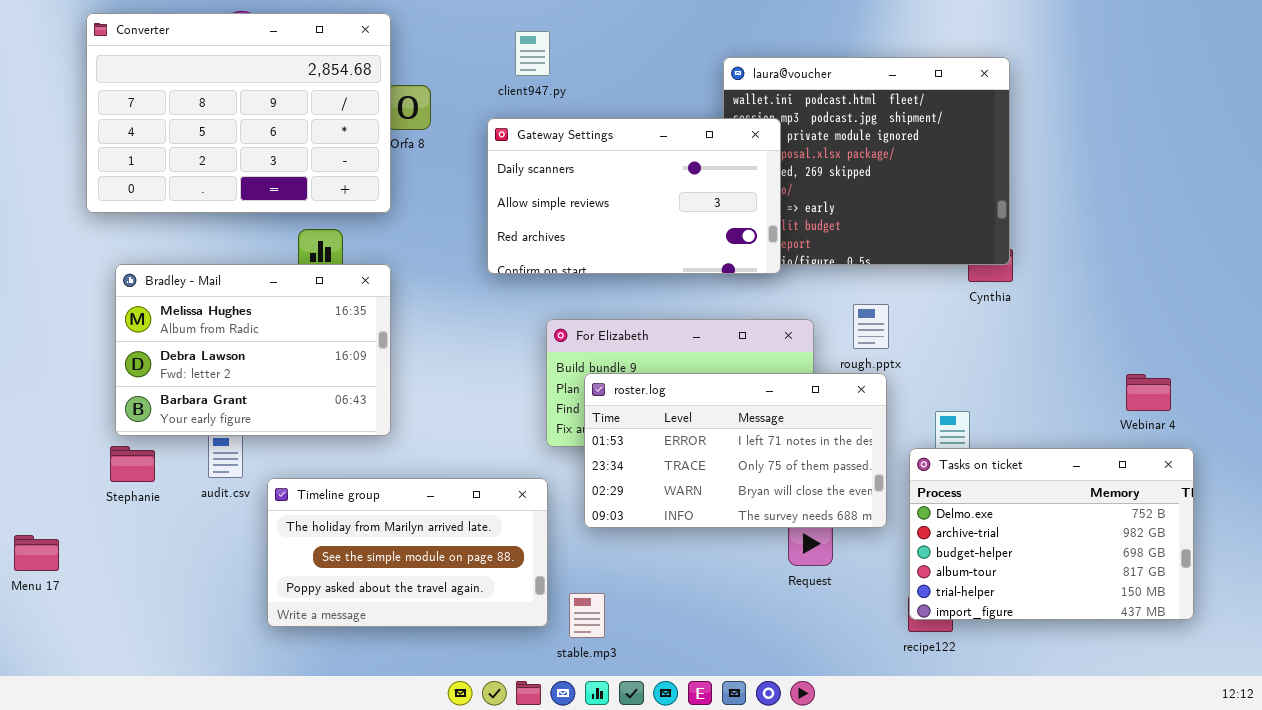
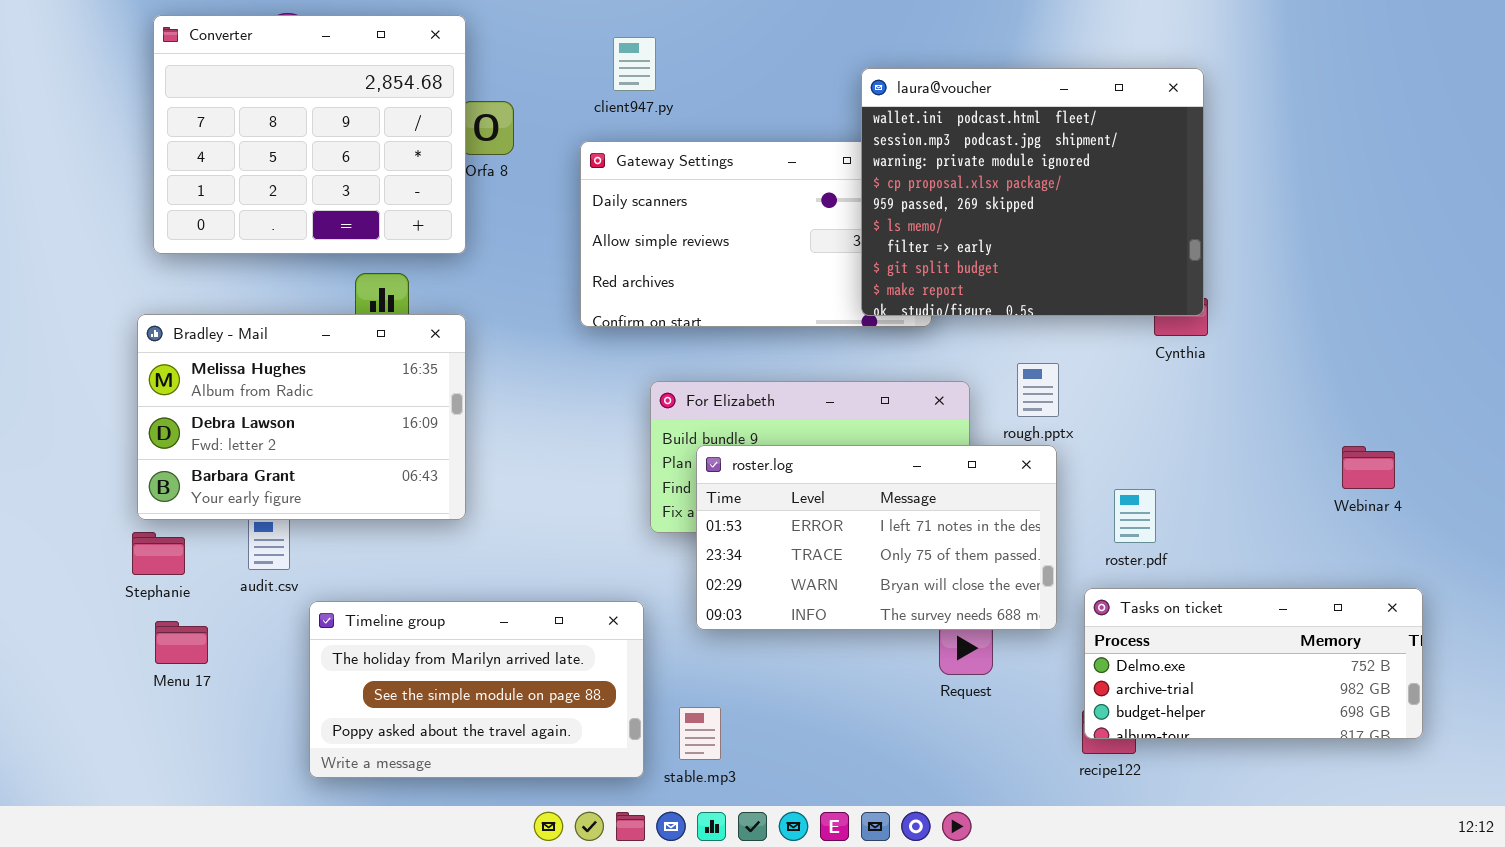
Converter: [86,13,391,213] -> [153,15,466,254], resized
laura@voucher: [723,57,1010,265] -> [861,68,1204,316], raised
Tasks on ticket: [909,448,1194,620] -> [1084,588,1423,739], resized
Timeline group: [267,478,548,627] -> [309,601,644,778], moved
Menu 17: [14,535,59,571] -> [155,621,208,664], moved

